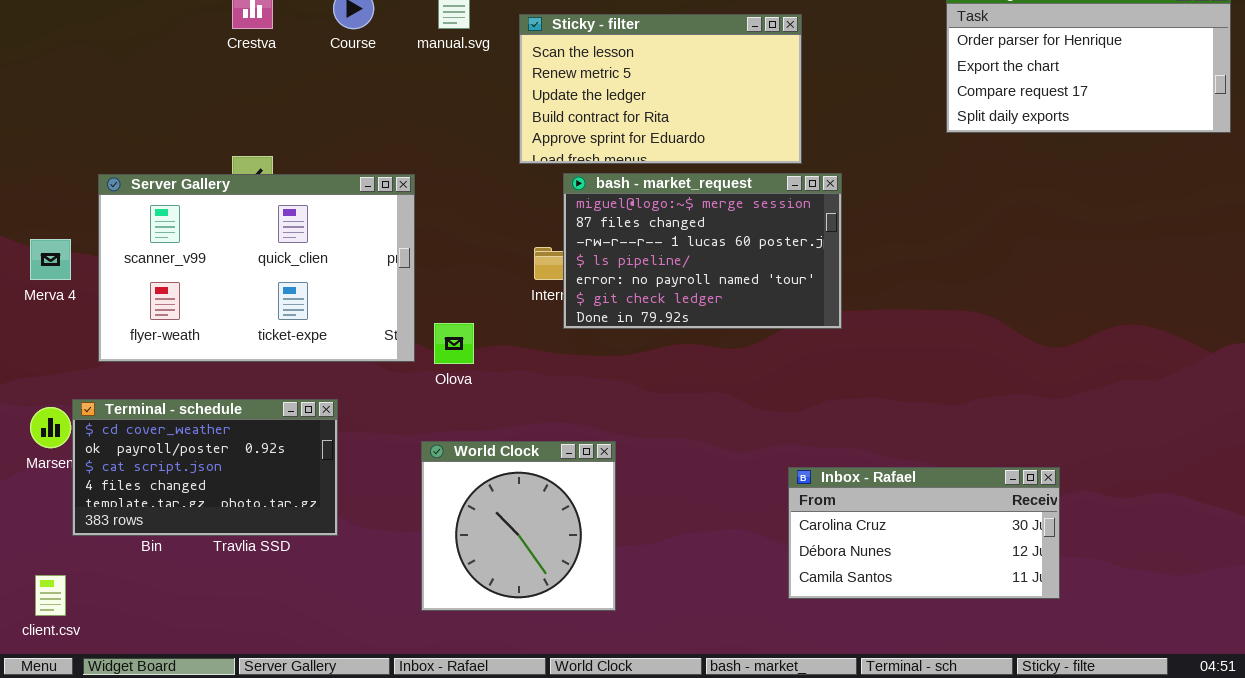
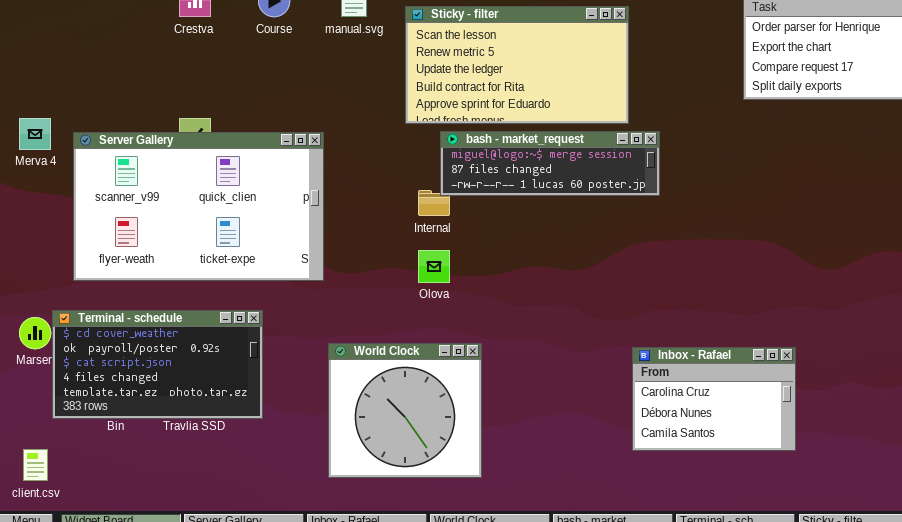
bash - market_request: [563,173,842,329] -> [440,131,660,196], resized
Merva 4: [30,239,71,280] -> [19,118,51,150], moved
Olova: [434,323,474,364] -> [418,250,450,283], moved
Inbox - Rafael: [788,467,1060,599] -> [632,347,796,451], moved, resized

